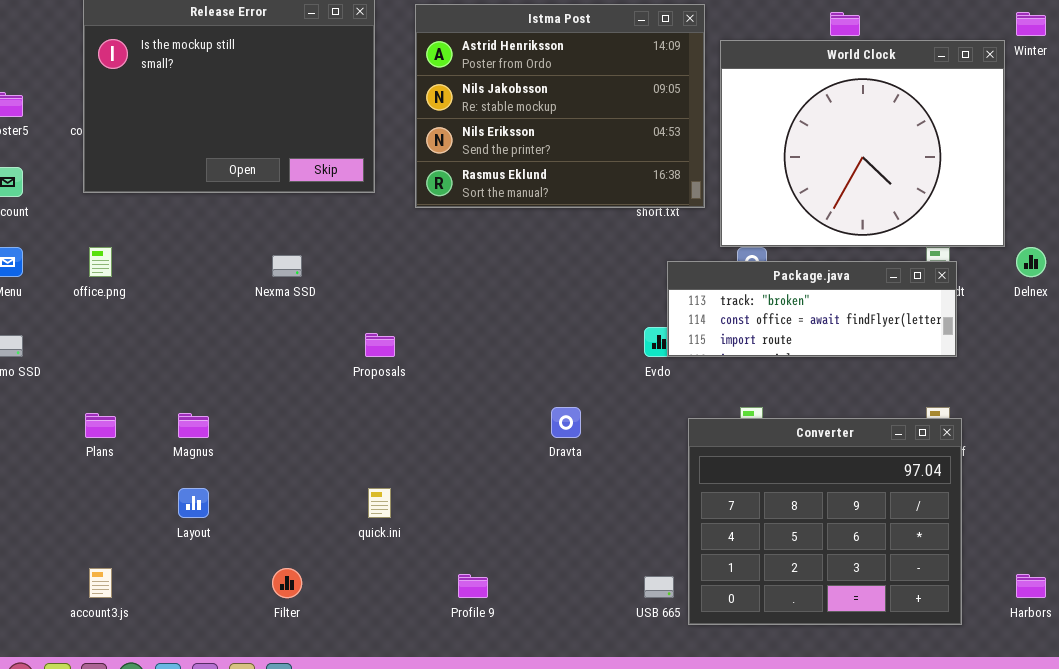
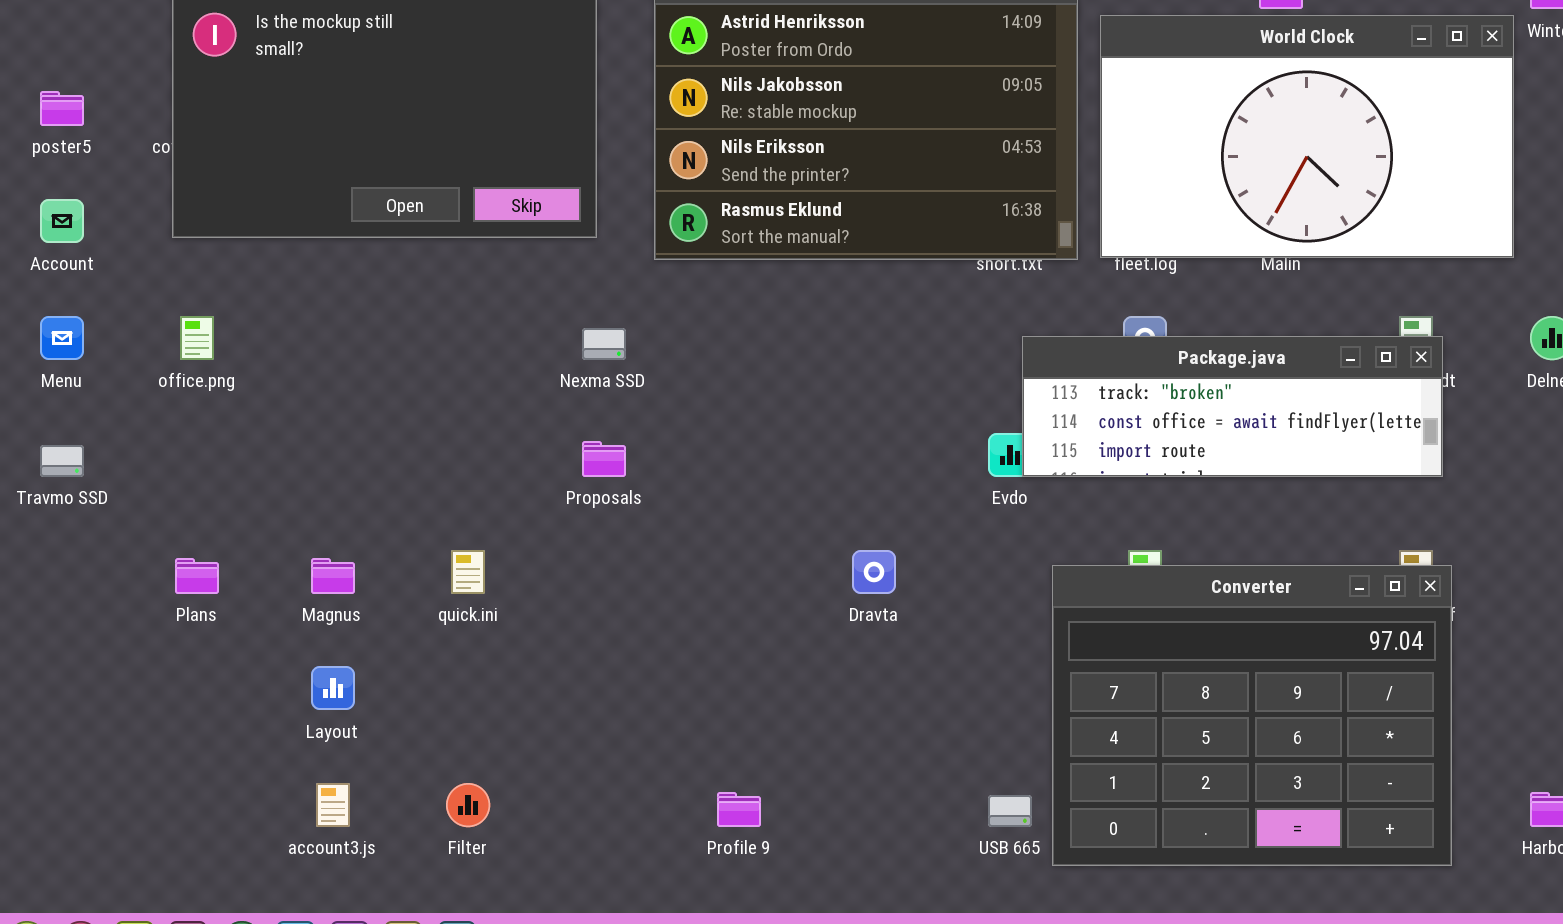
World Clock: [720,40,1005,247] -> [1100,15,1514,258], resized
Nexma SSD: [272,255,302,277] -> [582,328,626,360], moved
quick.ini: [368,488,391,518] -> [451,550,485,594], moved
account3.js: [89,568,112,598] -> [316,783,350,827], moved

